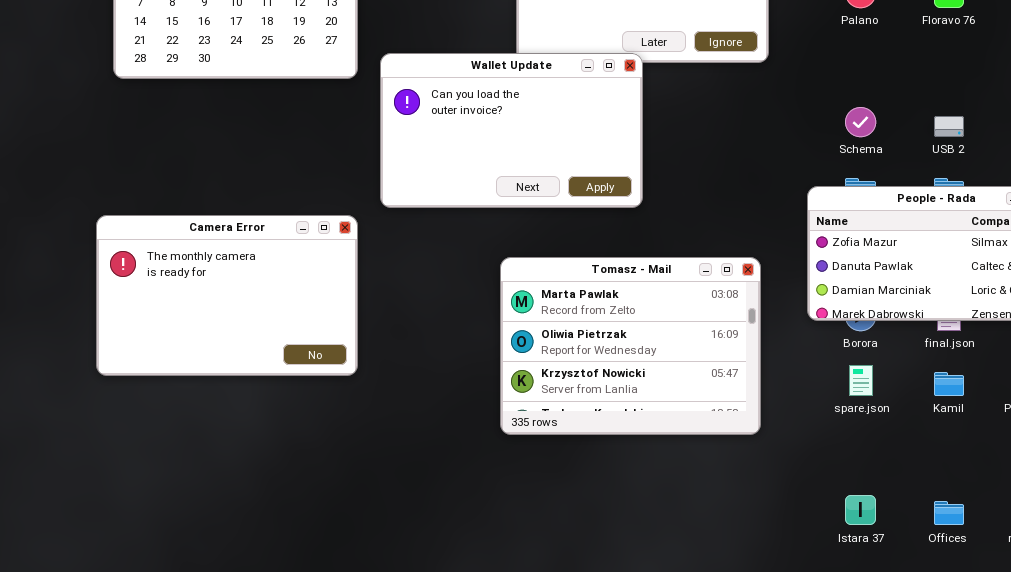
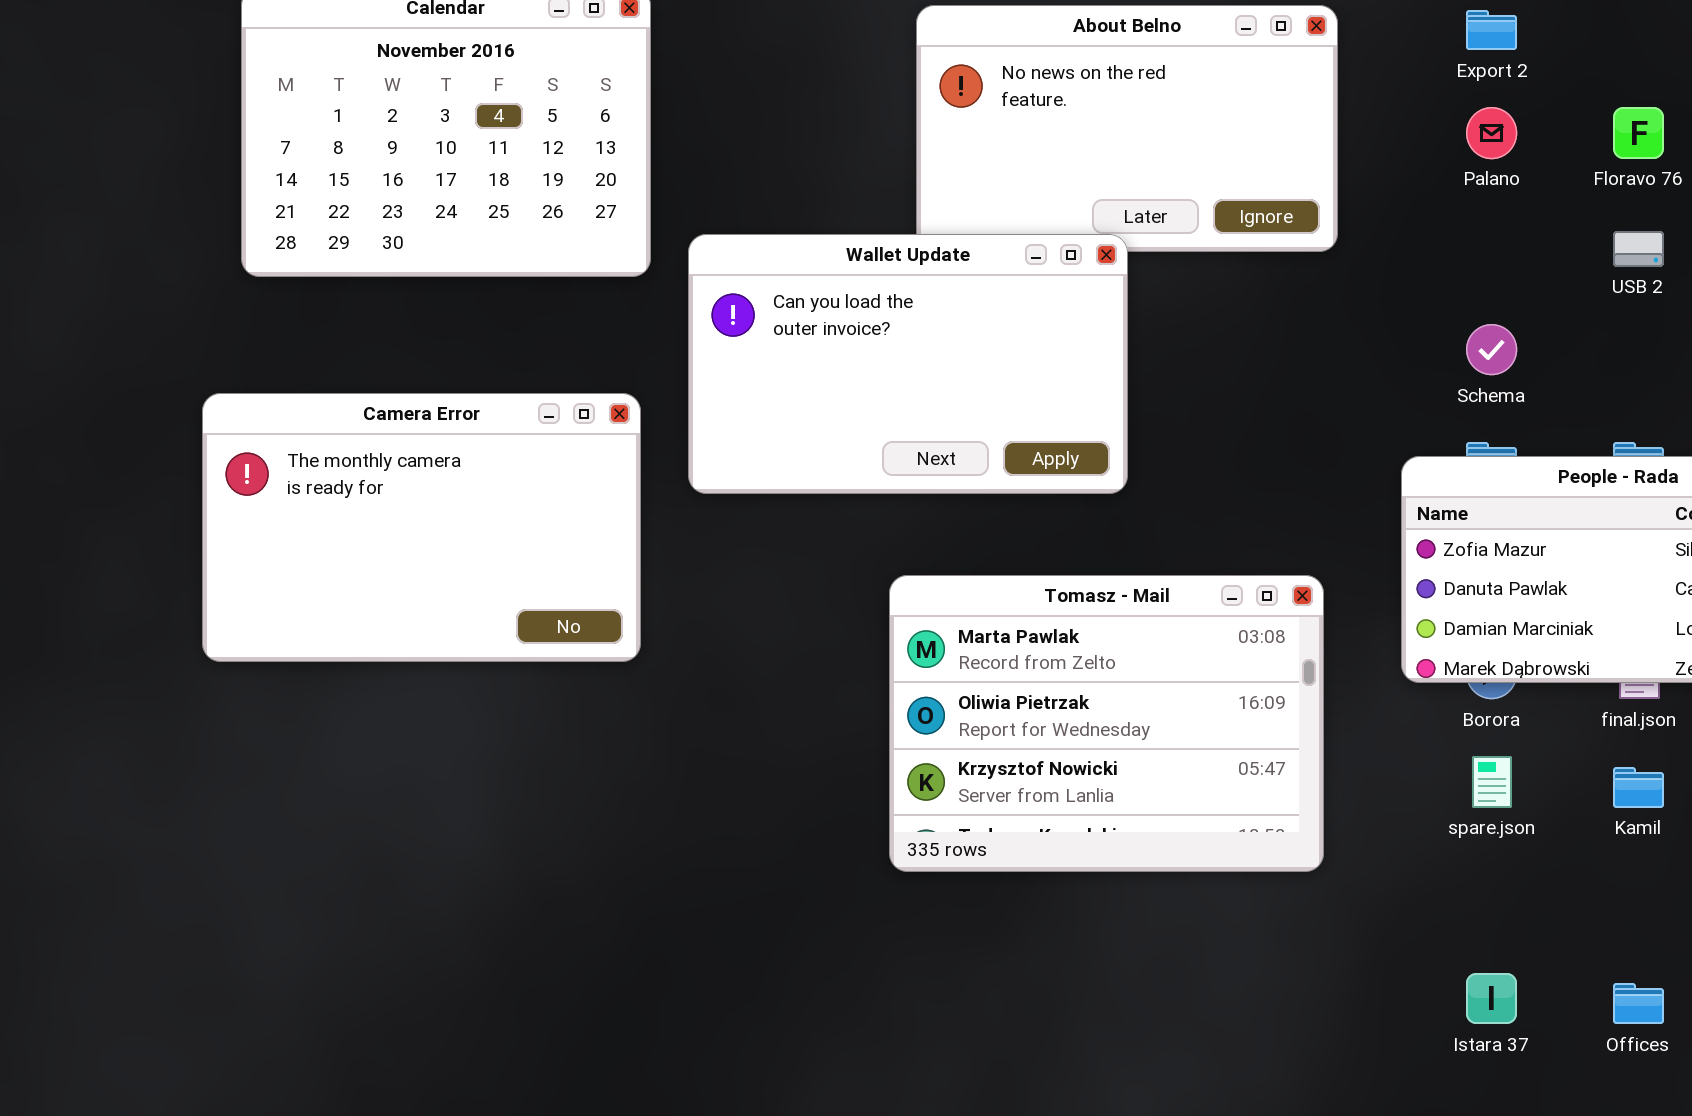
USB 2: [934,116,964,137] -> [1613,231,1664,267], moved
Camera Error: [96,215,358,376] -> [202,393,641,662], moved

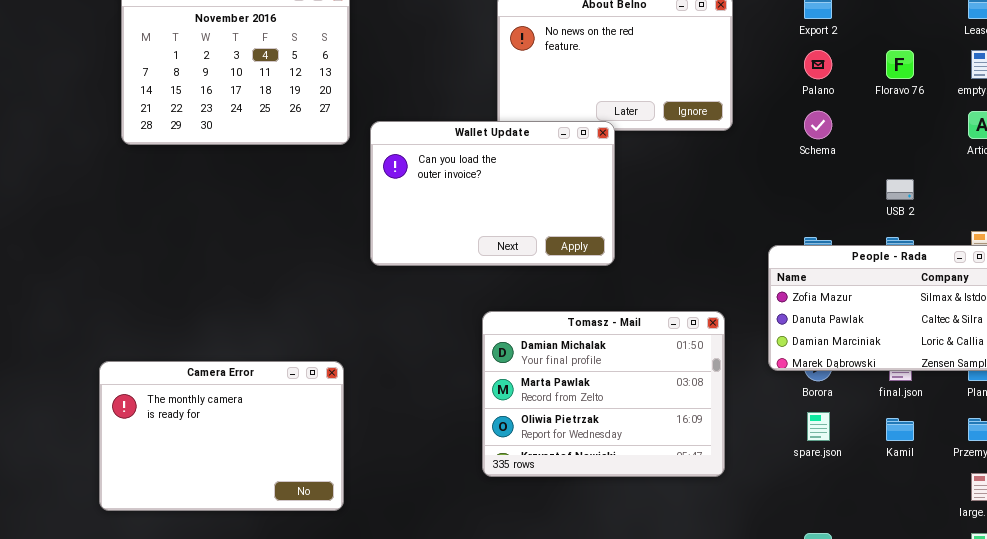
USB 2: [1613,231,1664,267] -> [886,179,914,200], moved
Schema: [1466,324,1517,375] -> [804,111,832,139], moved
Camera Error: [202,393,641,662] -> [99,361,344,511], moved
Tomasz - Mail: [889,575,1324,872] -> [482,311,725,477], scrolled up 1 row

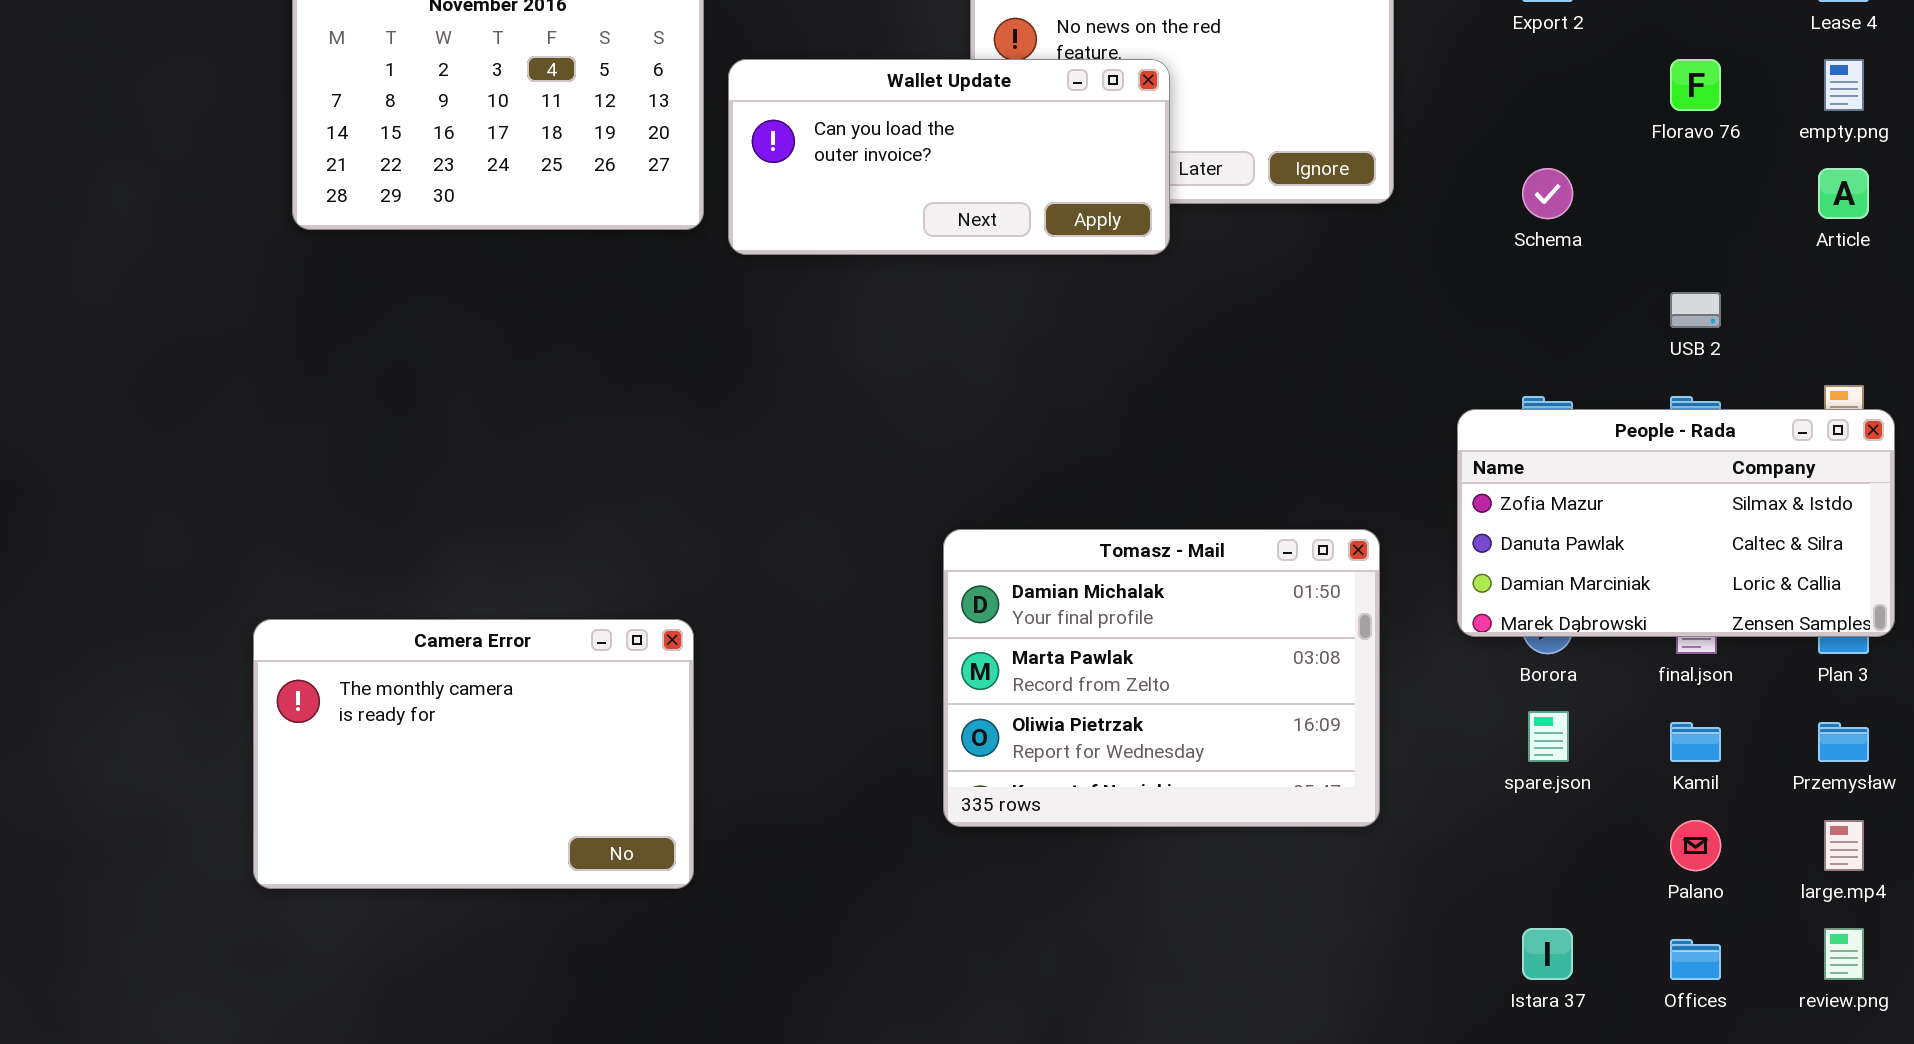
Palano: [804,50,832,79] -> [1670,820,1721,871], moved
Wallet Update: [370,121,615,266] -> [728,59,1170,255], moved, resized

